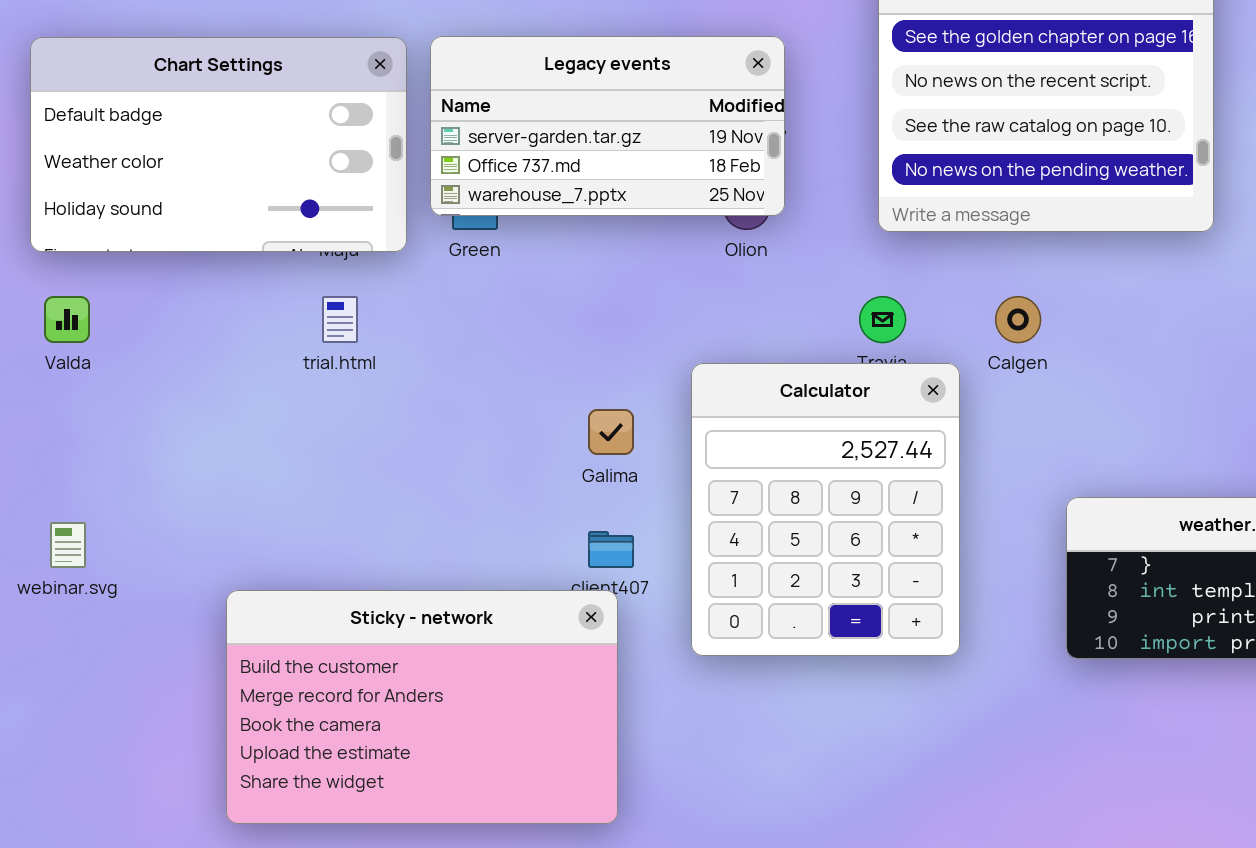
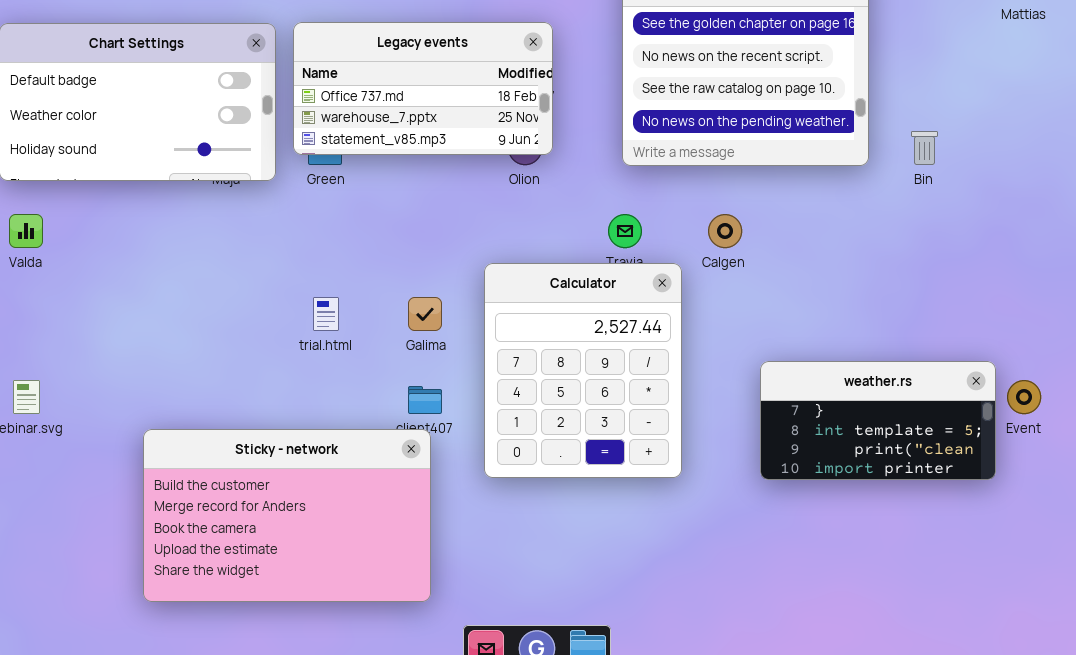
Legacy events: [430,36,785,216] -> [293,22,553,155], scrolled down 1 row
trial.html: [322,296,358,343] -> [313,297,339,331], moved

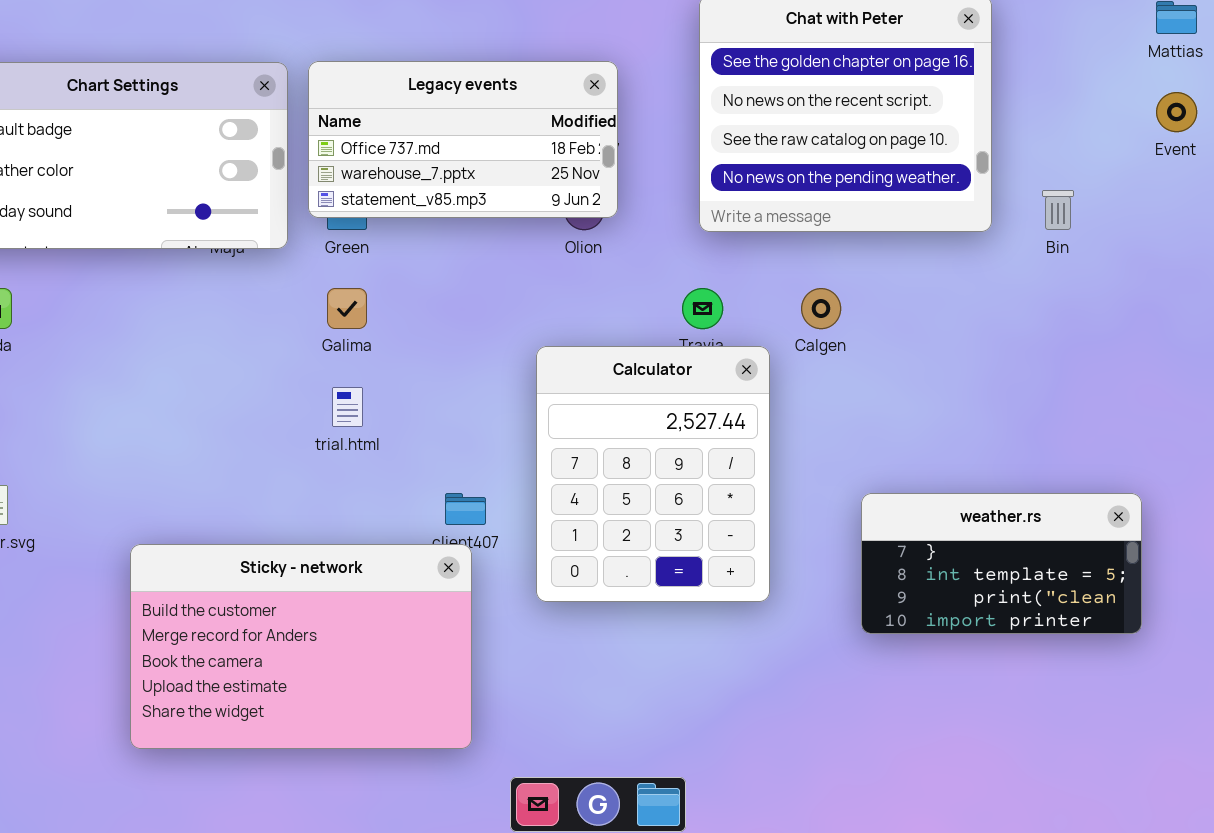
Galima: [408,297,442,331] -> [327,288,367,329], moved
weather.rs: [760,361,996,480] -> [861,493,1142,634], moved
Event: [1007,380,1041,414] -> [1156,92,1197,132], moved

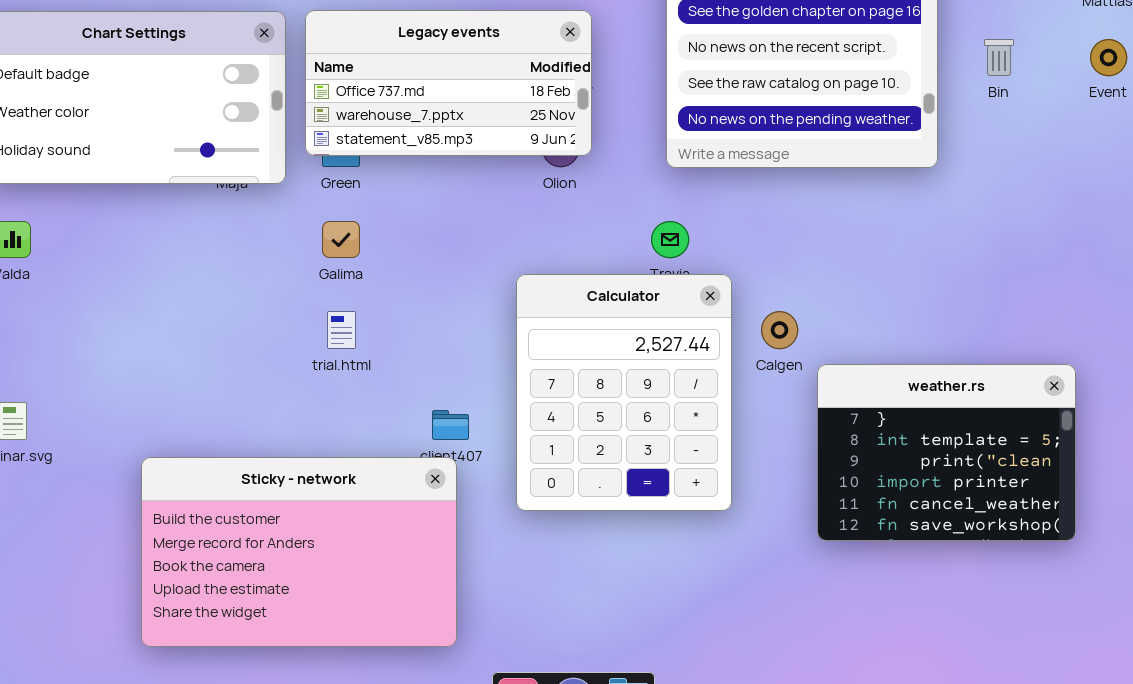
Bin: [1042,190,1074,230] -> [984,39,1014,76], moved
Calgen: [801,288,841,329] -> [761,311,798,349], moved
weather.rs: [861,493,1142,634] -> [817,364,1076,541], resized

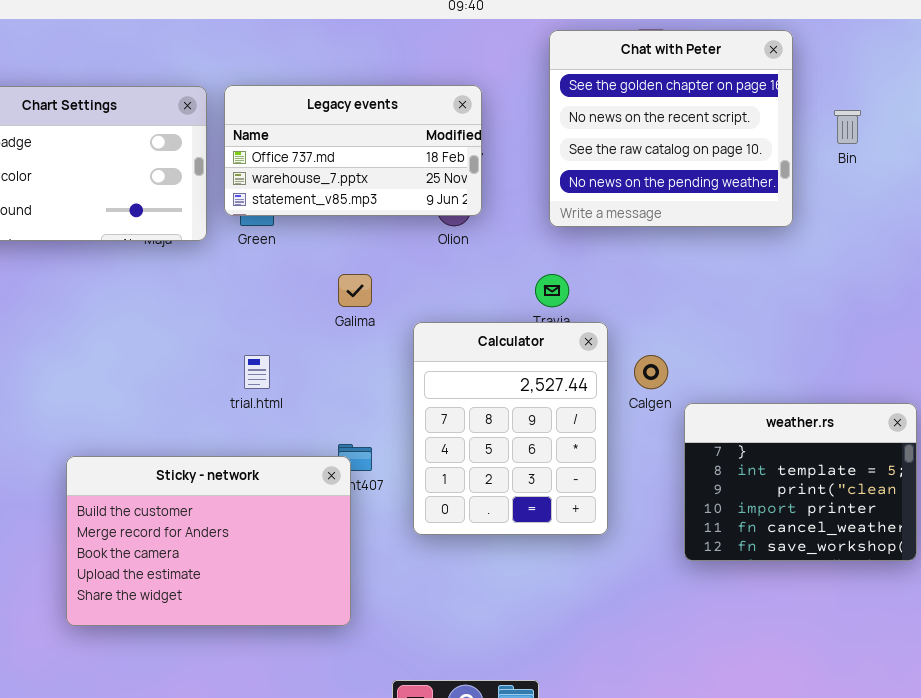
Galima: [322,221,360,258] -> [338,274,372,307], moved
Sticky - network: [141,457,457,647] -> [66,456,351,626], moved

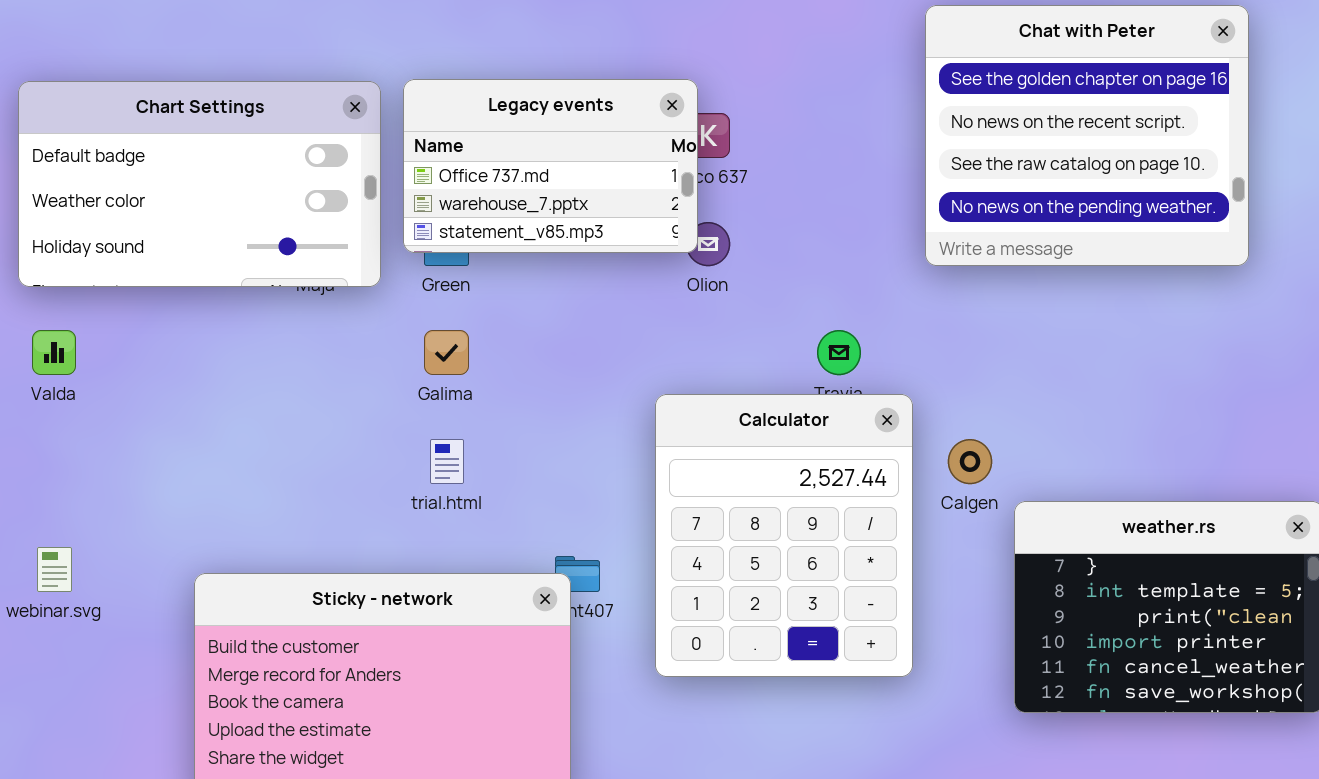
Chat with Peter: [549,30,793,227] -> [925,5,1249,266], moved
Legacy events: [224,85,482,216] -> [403,79,698,253], resized
Galima: [338,274,372,307] -> [424,330,469,375], moved

